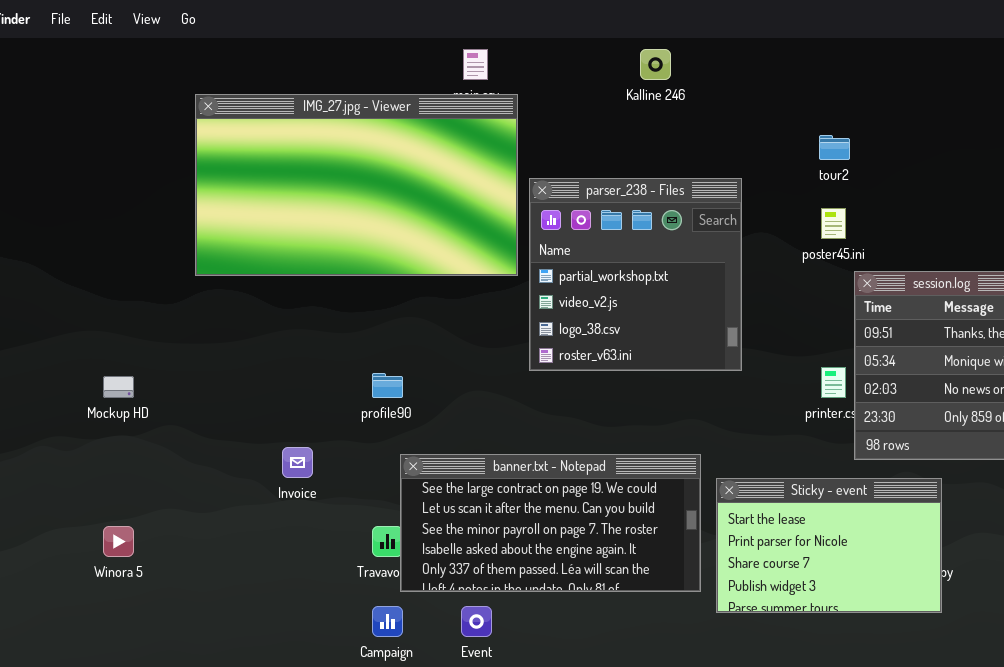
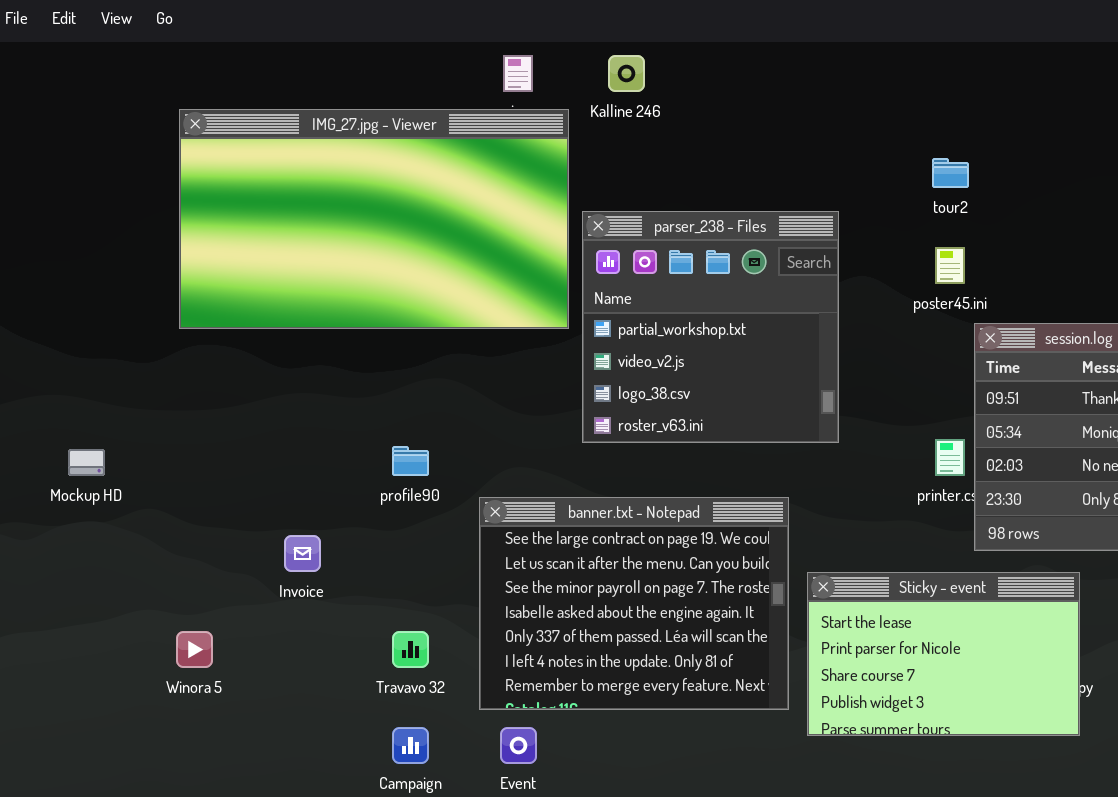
Kalline 246: [640,49,671,80] -> [608,55,645,92], moved
banner.txt - Notepad: [400,454,701,592] -> [479,497,789,710], resized
Winora 5: [103,526,134,557] -> [176,631,213,668], moved

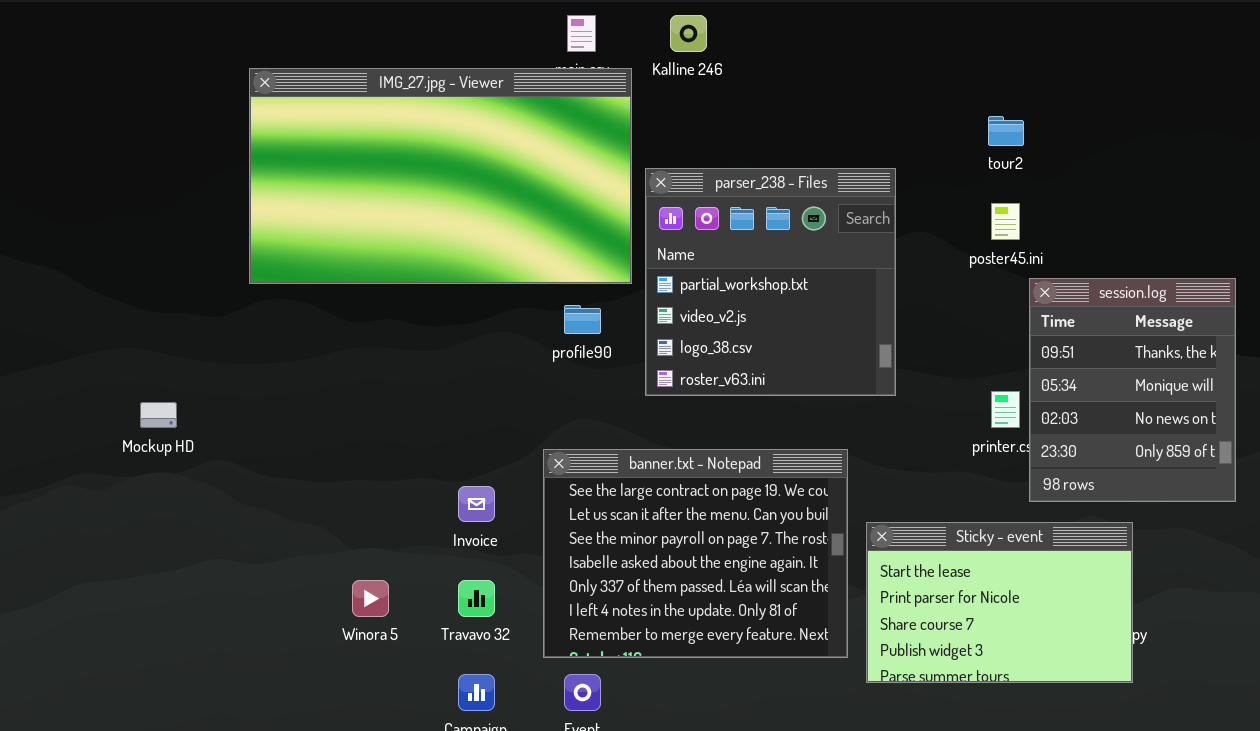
profile90: [392,446,429,476] -> [564,305,601,334], moved
Invoice: [284,535,321,572] -> [458,486,495,522], moved
Winora 5: [176,631,213,668] -> [352,580,389,617], moved

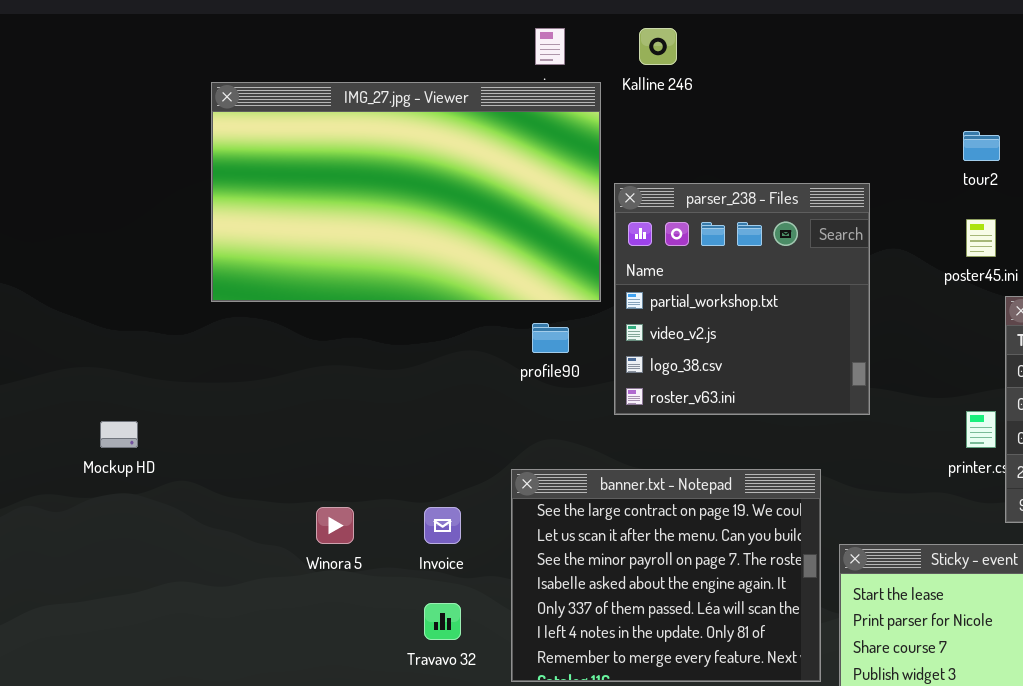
Winora 5: [352,580,389,617] -> [316,507,354,544], moved

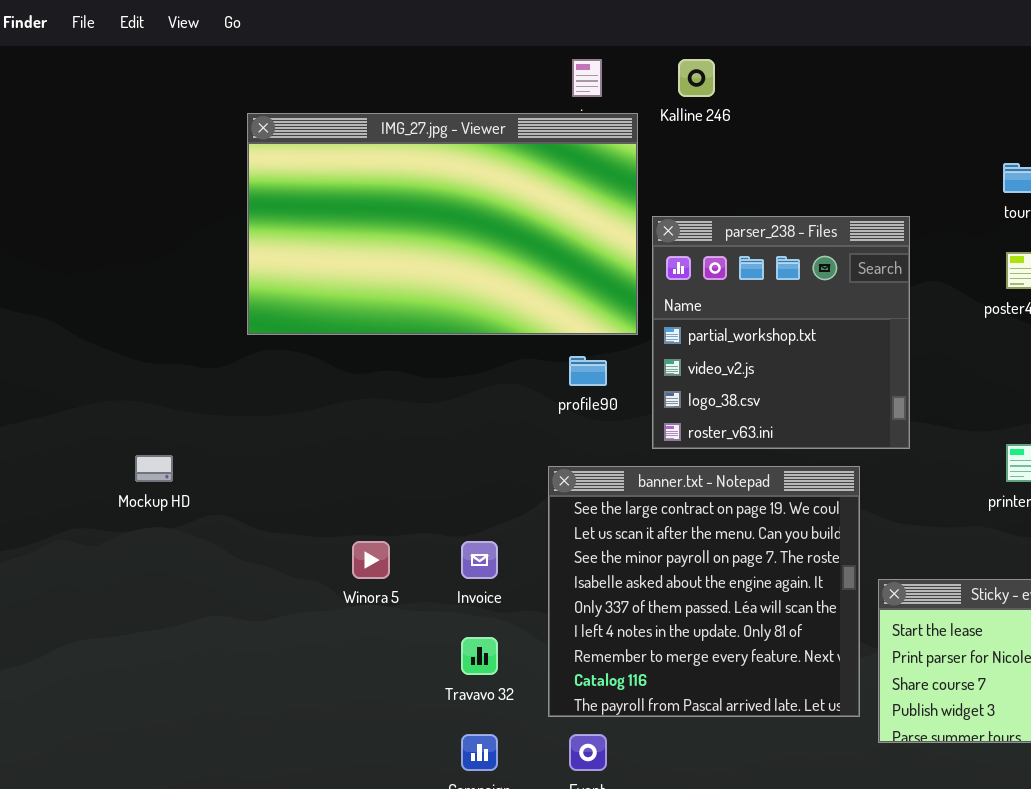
banner.txt - Notepad: [511,469,821,682] -> [548,466,860,717], resized

